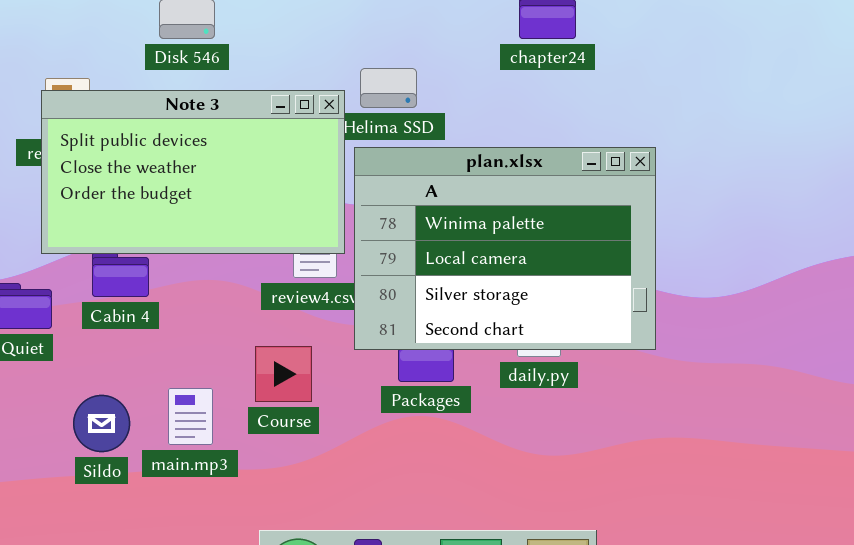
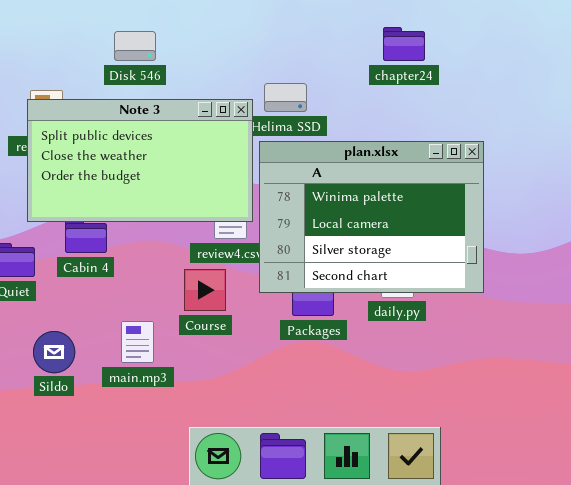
Course: [255,346,312,402] -> [184,269,226,311], moved
Sildo: [73,395,130,452] -> [33,331,75,373], moved

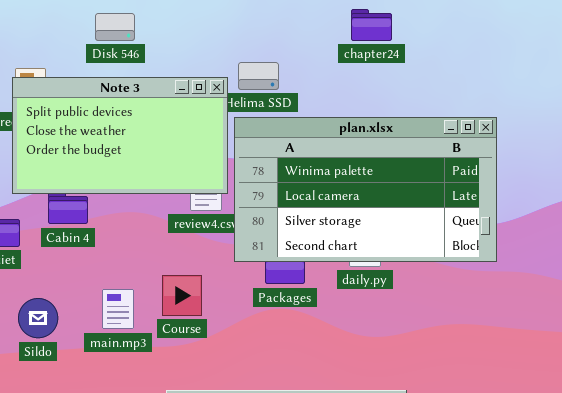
plan.xlsx: [259,141,484,293] -> [234,117,497,262], resized
Course: [184,269,226,311] -> [162,275,202,316], moved

